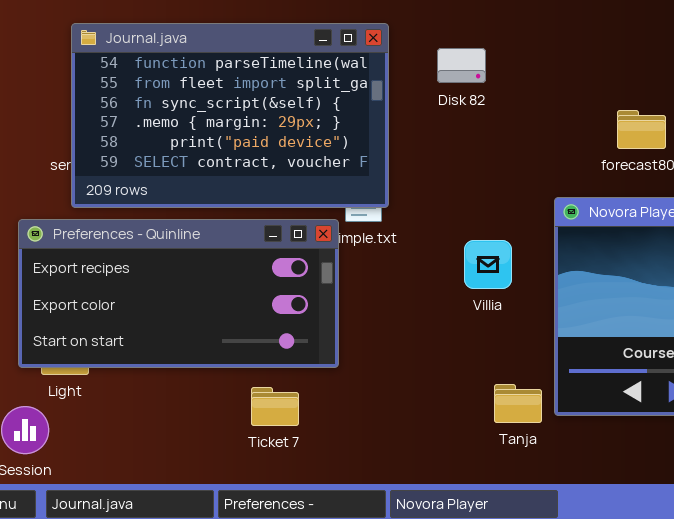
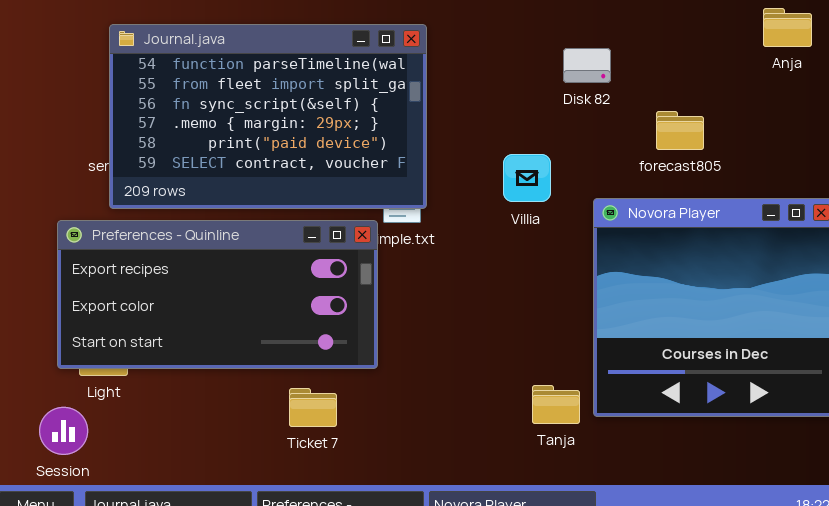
Disk 82: [437,48,486,83] -> [563,48,611,83], moved
Villia: [464,240,512,289] -> [503,154,551,202], moved

